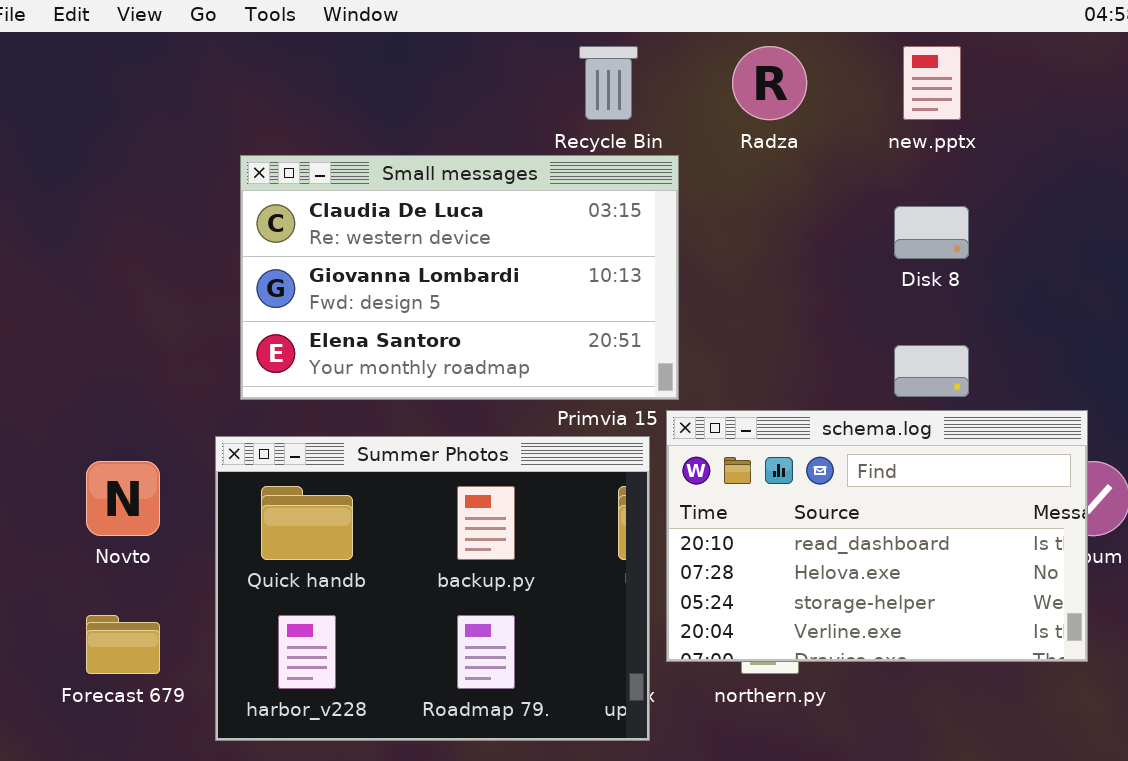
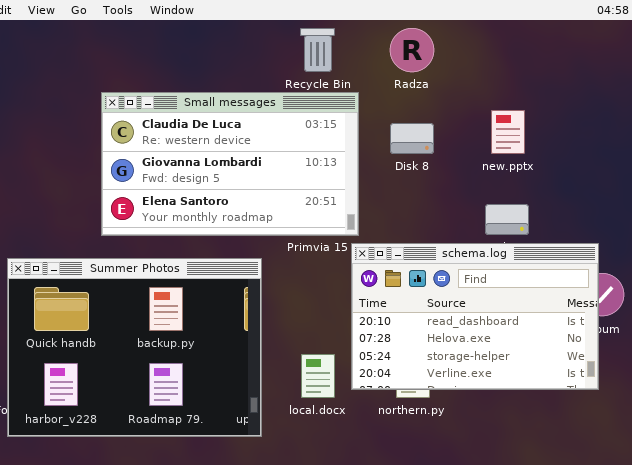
new.pptx: [903,46,961,120] -> [491,110,525,154], moved
Disk 8: [894,206,969,259] -> [390,123,434,154], moved
Summer Photos: [215,436,650,741] -> [7,258,262,437], moved

